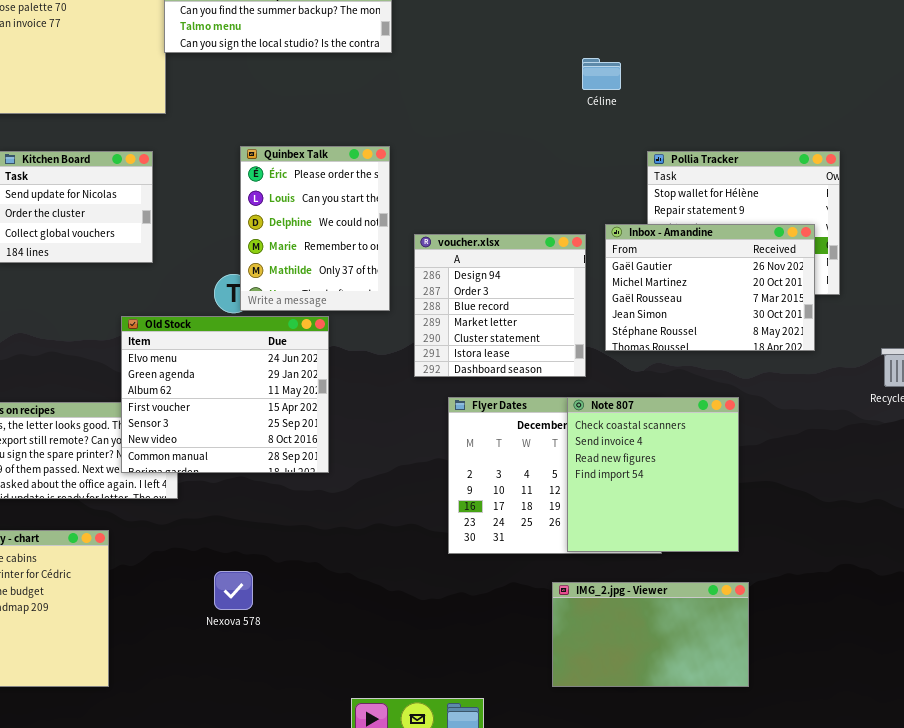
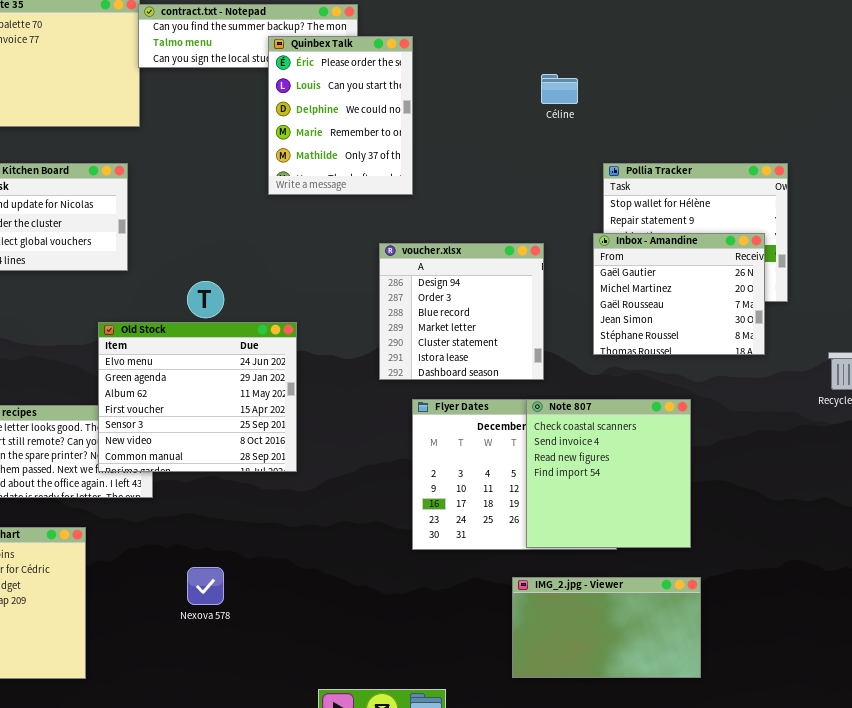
Quinbex Talk: [240,146,390,311] -> [268,36,413,195], moved
Inbox - Amandine: [605,224,815,351] -> [593,233,765,355], resized

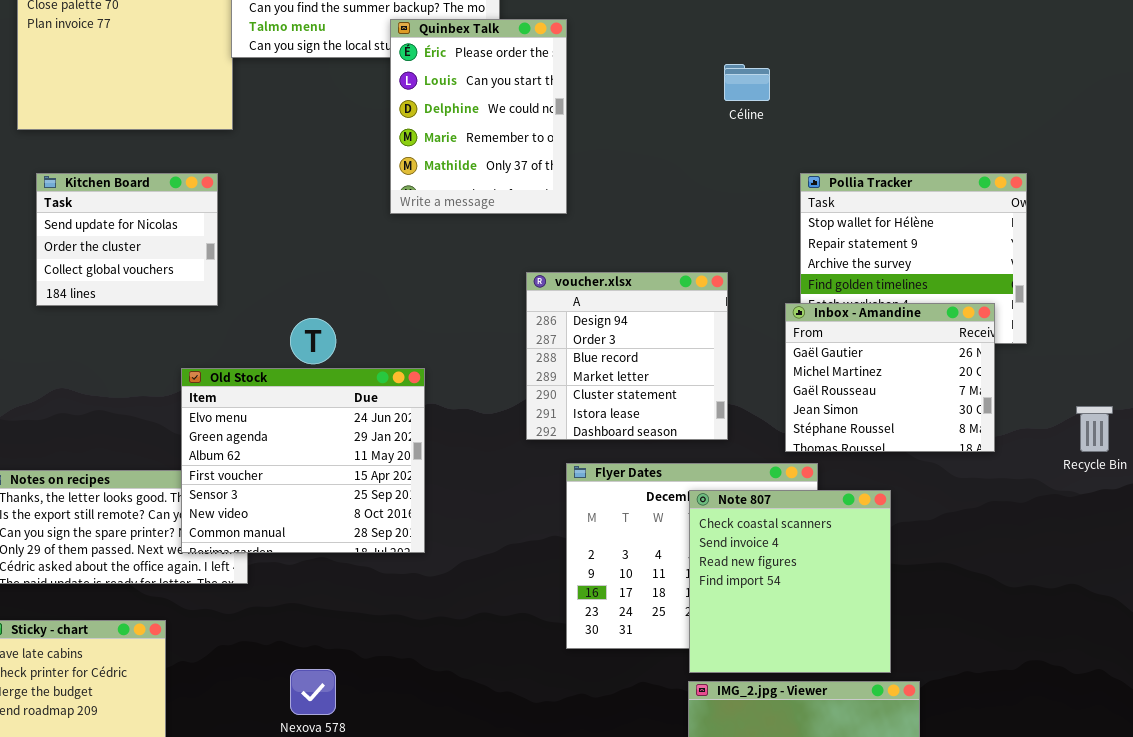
Inbox - Amandine: [593,233,765,355] -> [785,303,995,452], moved
Note 807: [526,399,691,548] -> [689,490,891,673], moved

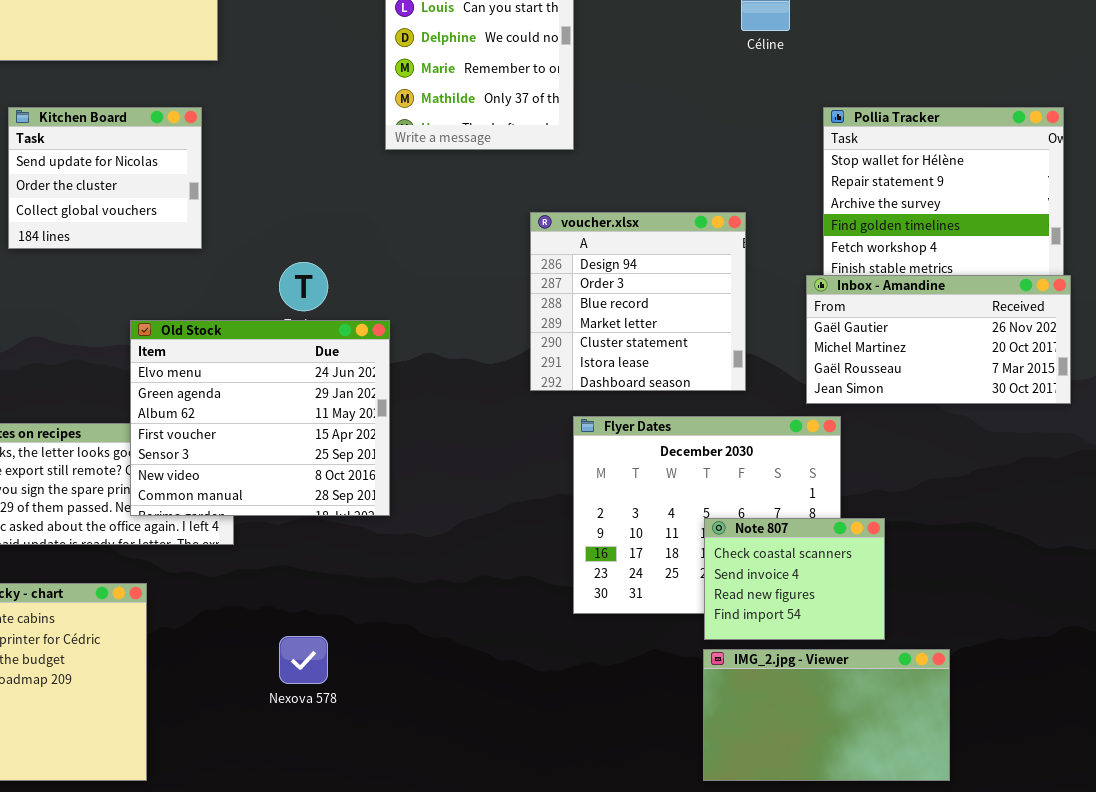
Inbox - Amandine: [785,303,995,452] -> [806,275,1071,404], resized
Old Stock: [181,368,425,553] -> [130,320,390,516], moved
Note 807: [689,490,891,673] -> [704,518,885,640], resized

